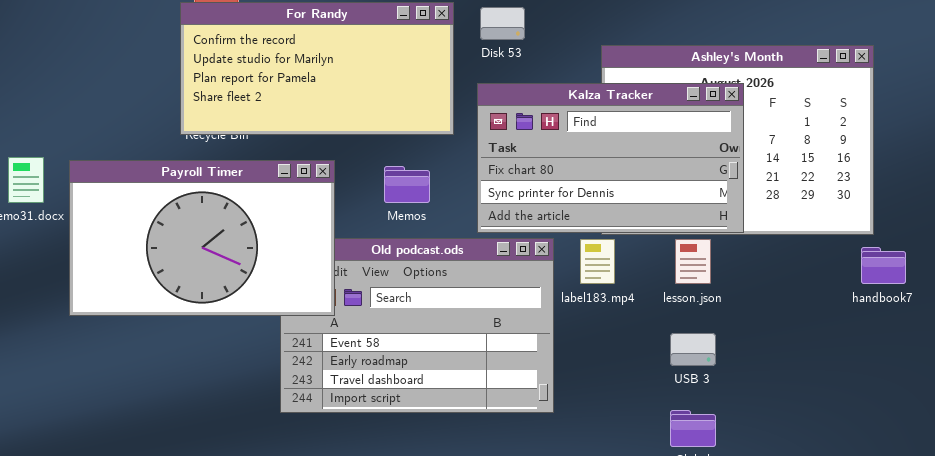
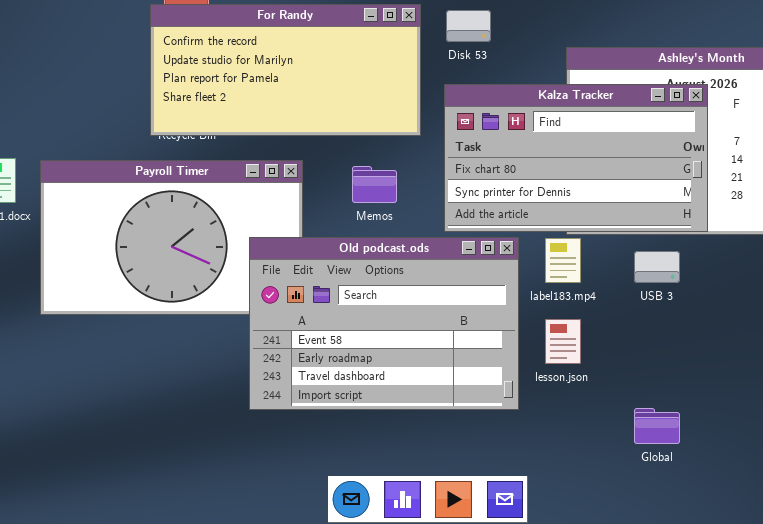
Old podcast.ods: [280,238,554,413] -> [249,237,519,410], raised
lesson.json: [675,239,711,284] -> [545,319,581,364], moved
USB 3: [670,333,716,366] -> [634,251,680,283], moved

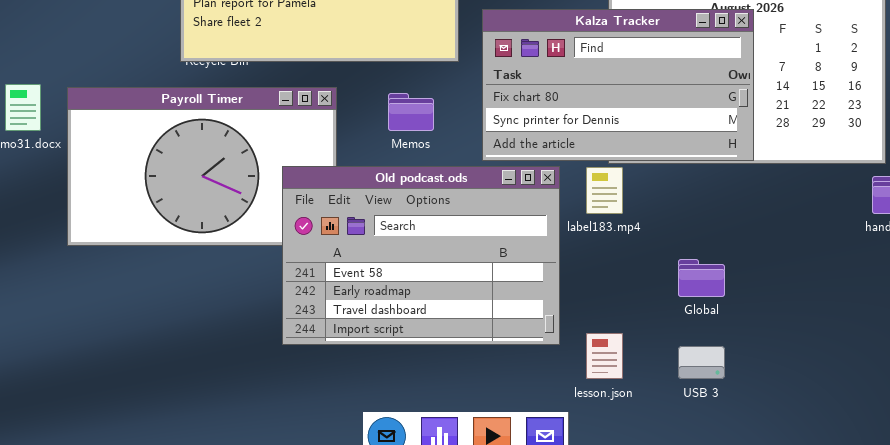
USB 3: [634,251,680,283] -> [678,346,725,379], moved
lesson.json: [545,319,581,364] -> [586,333,623,379], moved
Global: [634,408,680,444] -> [678,259,725,297], moved

